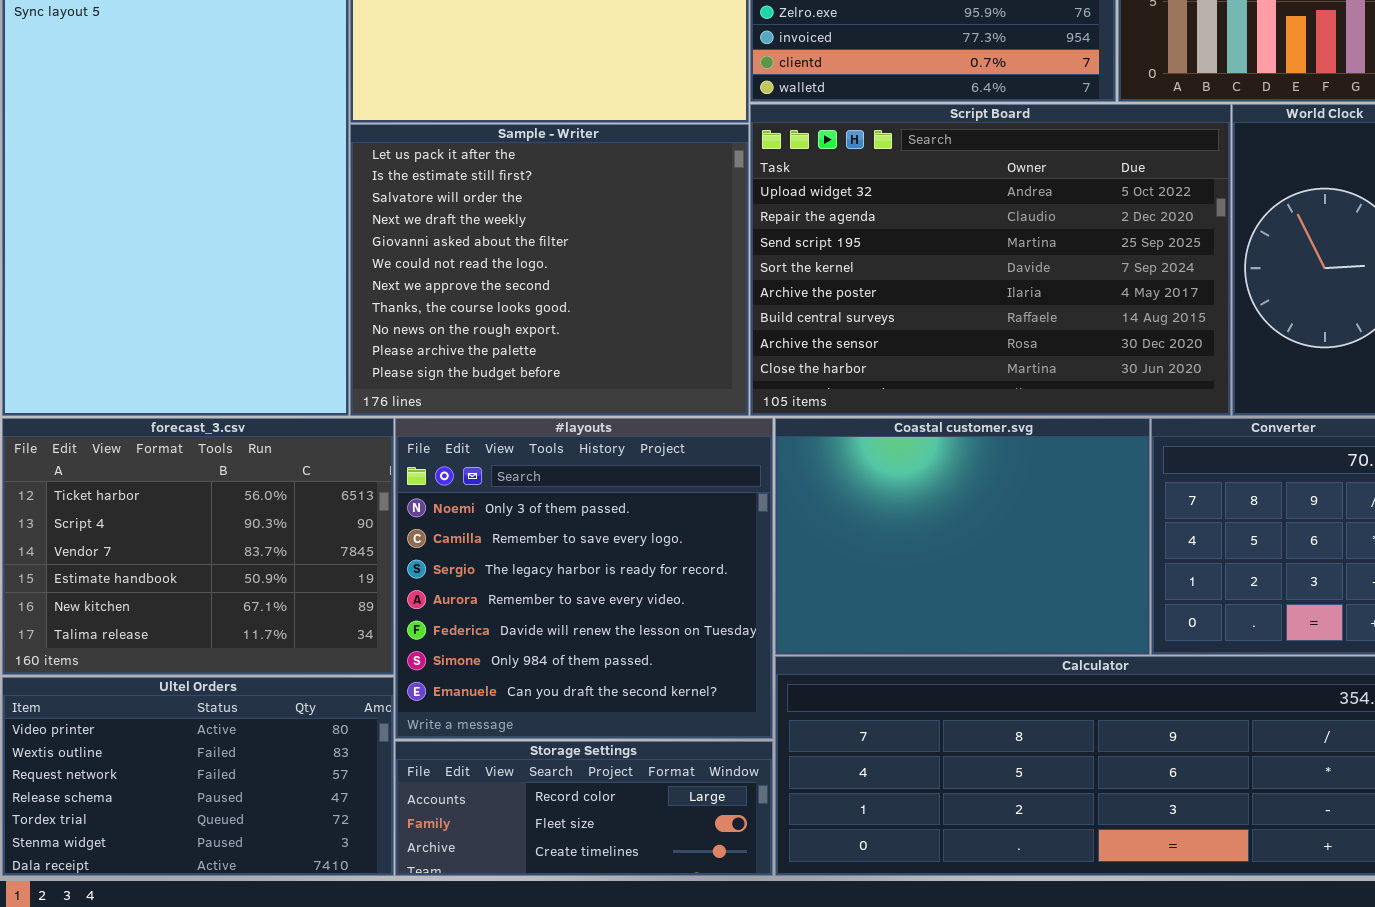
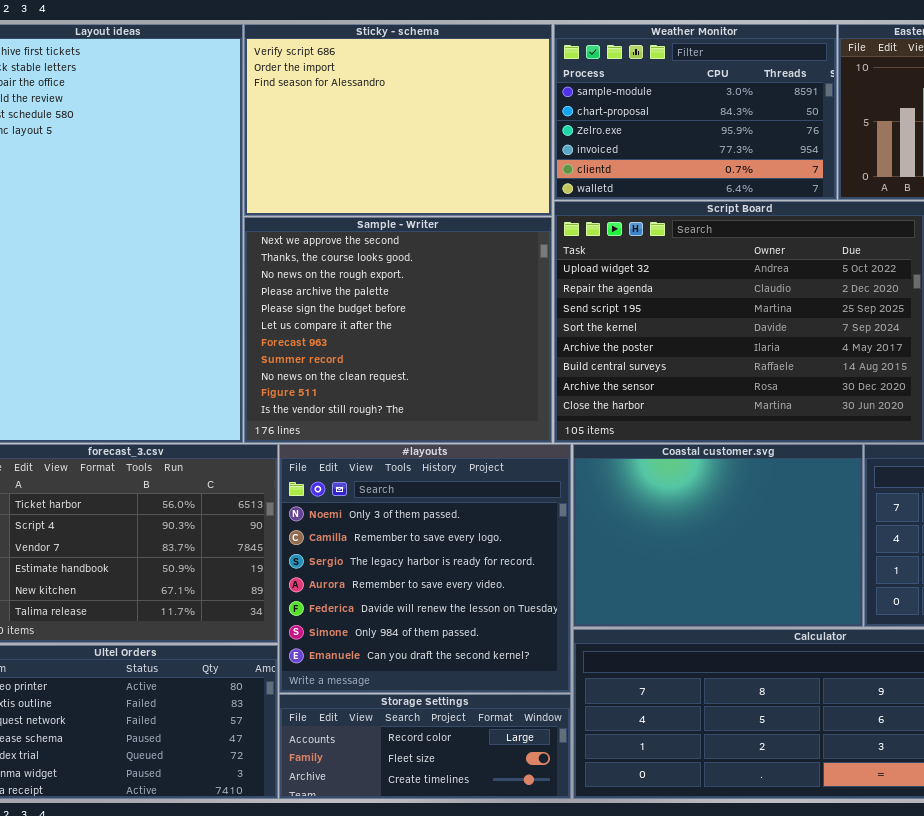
Sample - Writer: [350,124,749,416] -> [244,217,552,443], scrolled down 6 rows

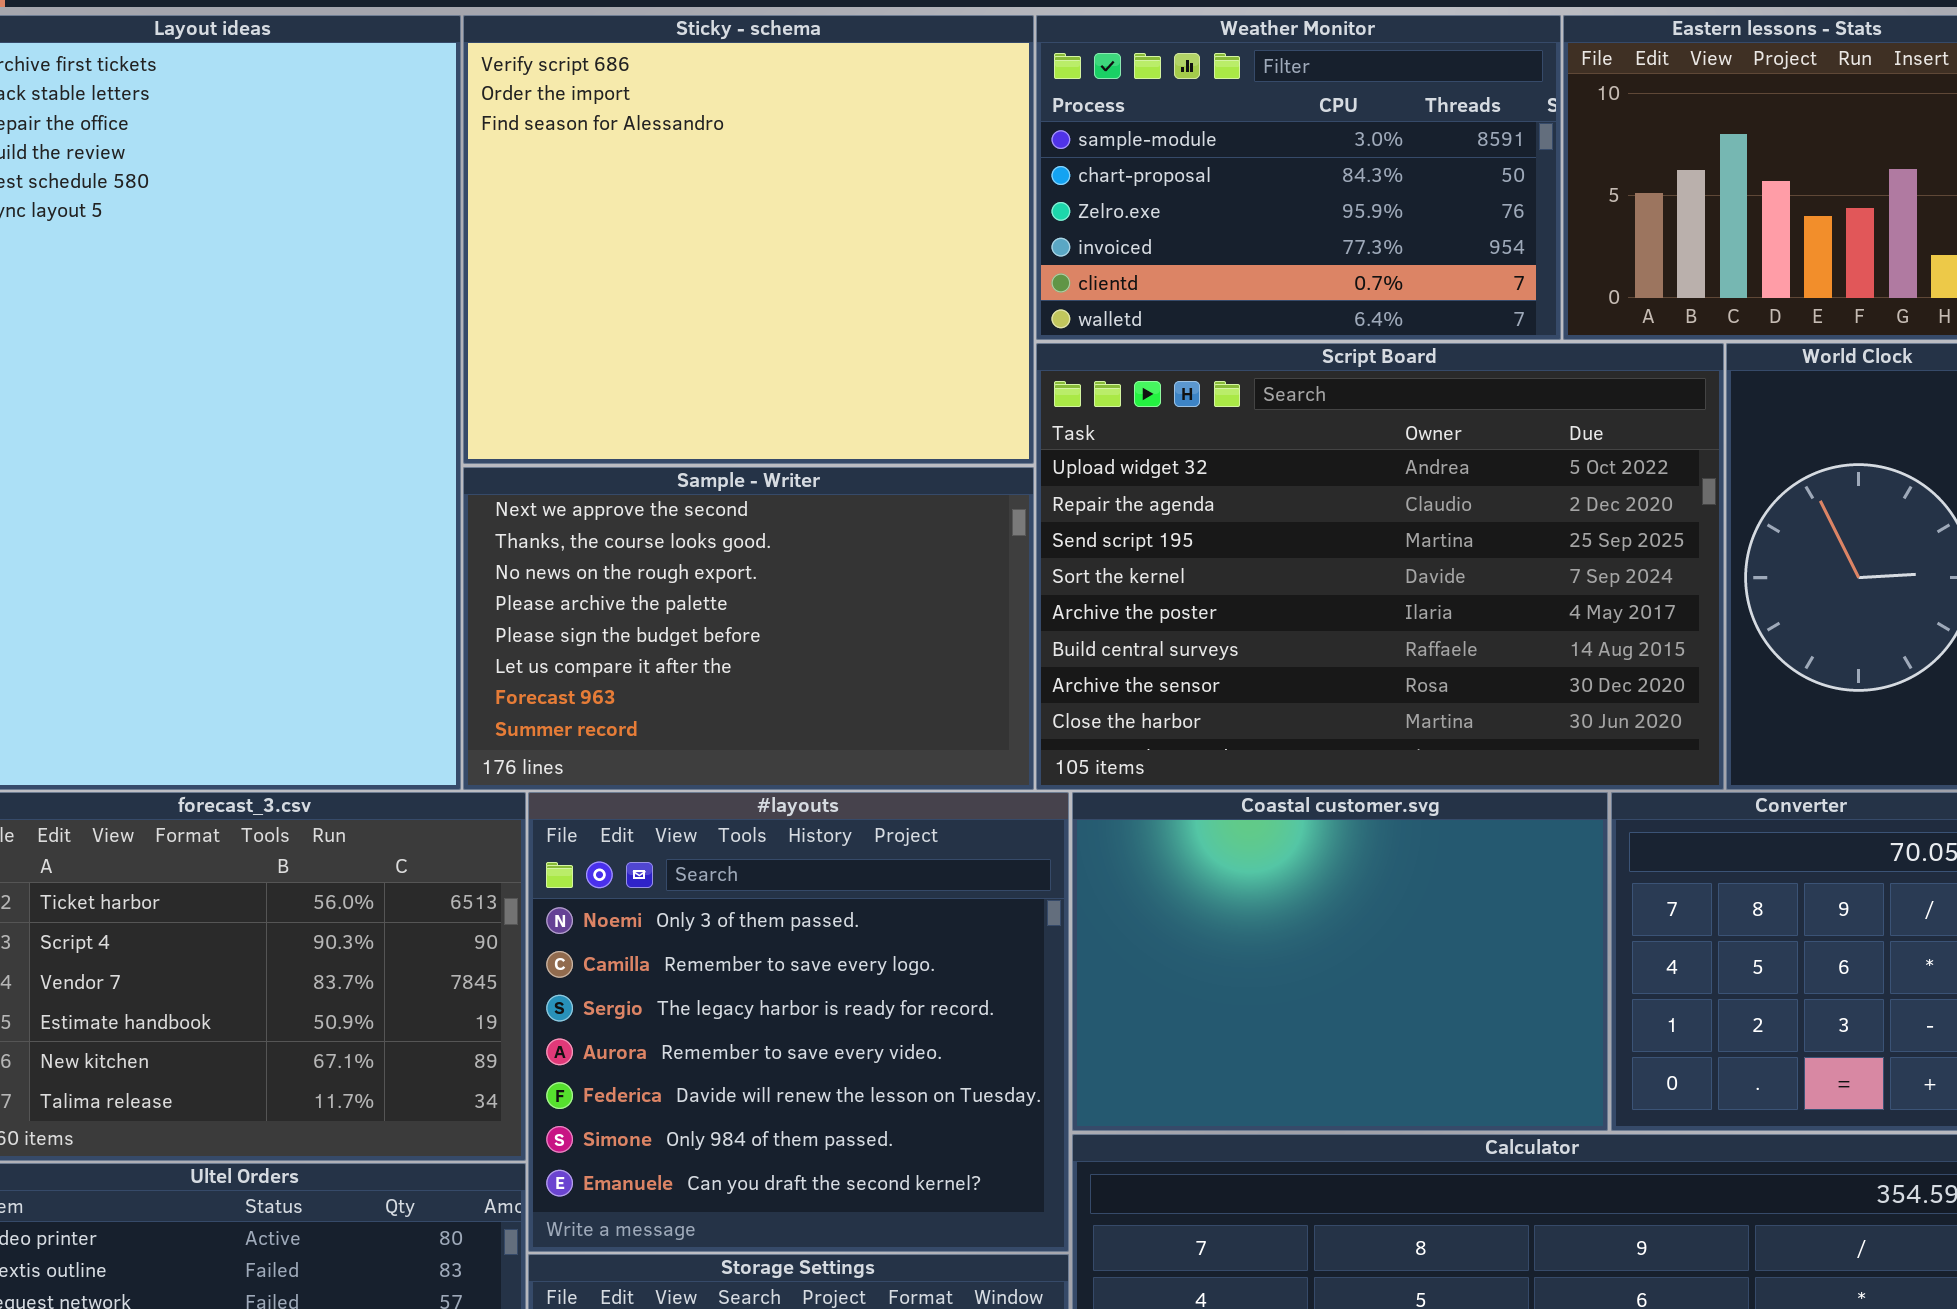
Sticky - schema: [244,24,552,216] -> [463,15,1034,464], resized
Sample - Writer: [244,217,552,443] -> [463,467,1034,790], resized

